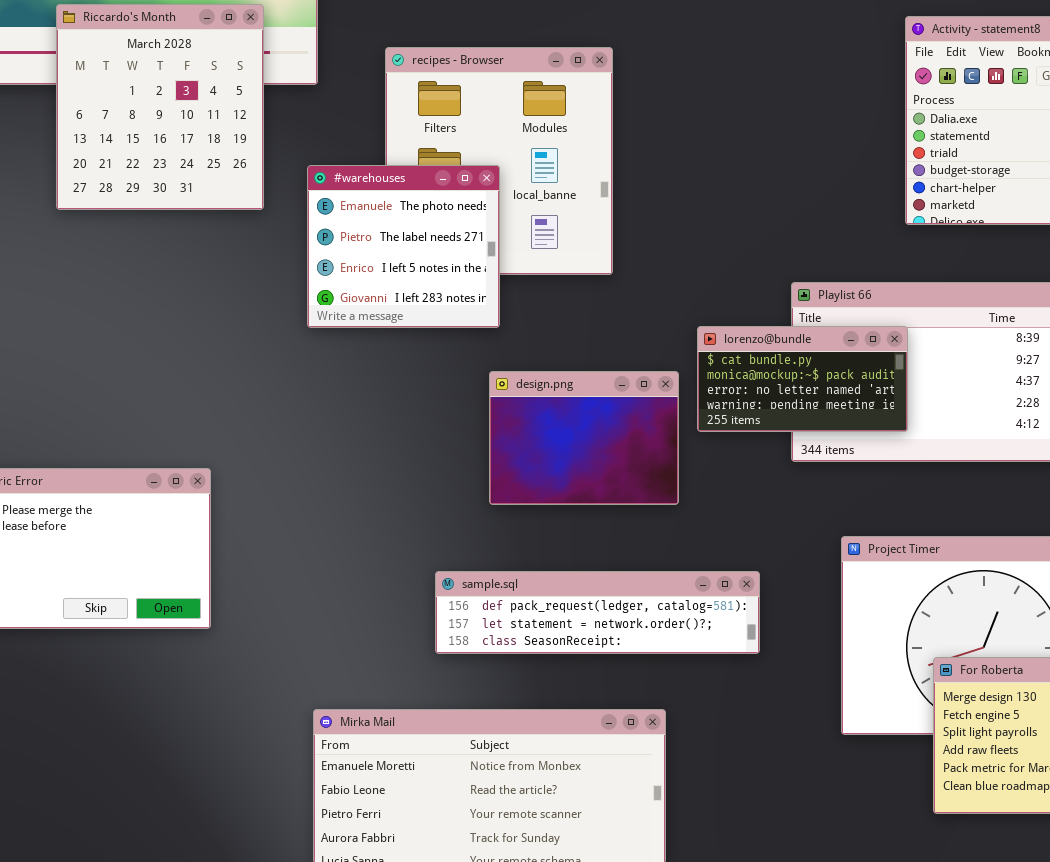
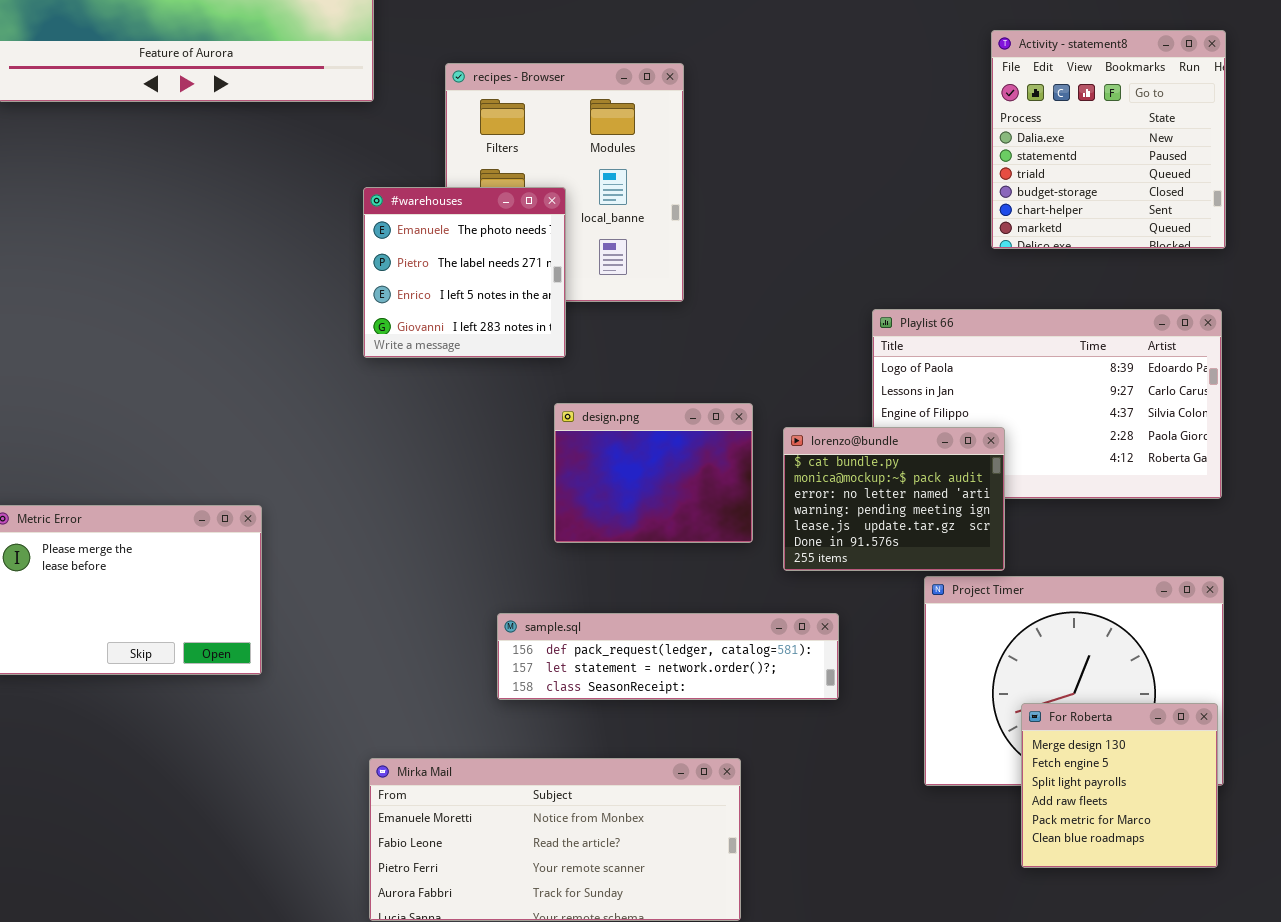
Riccardo's Month: [56,4,264,210] -> none, closed
lorenzo@bundle: [697,326,908,432] -> [783,427,1005,571], moved, resized

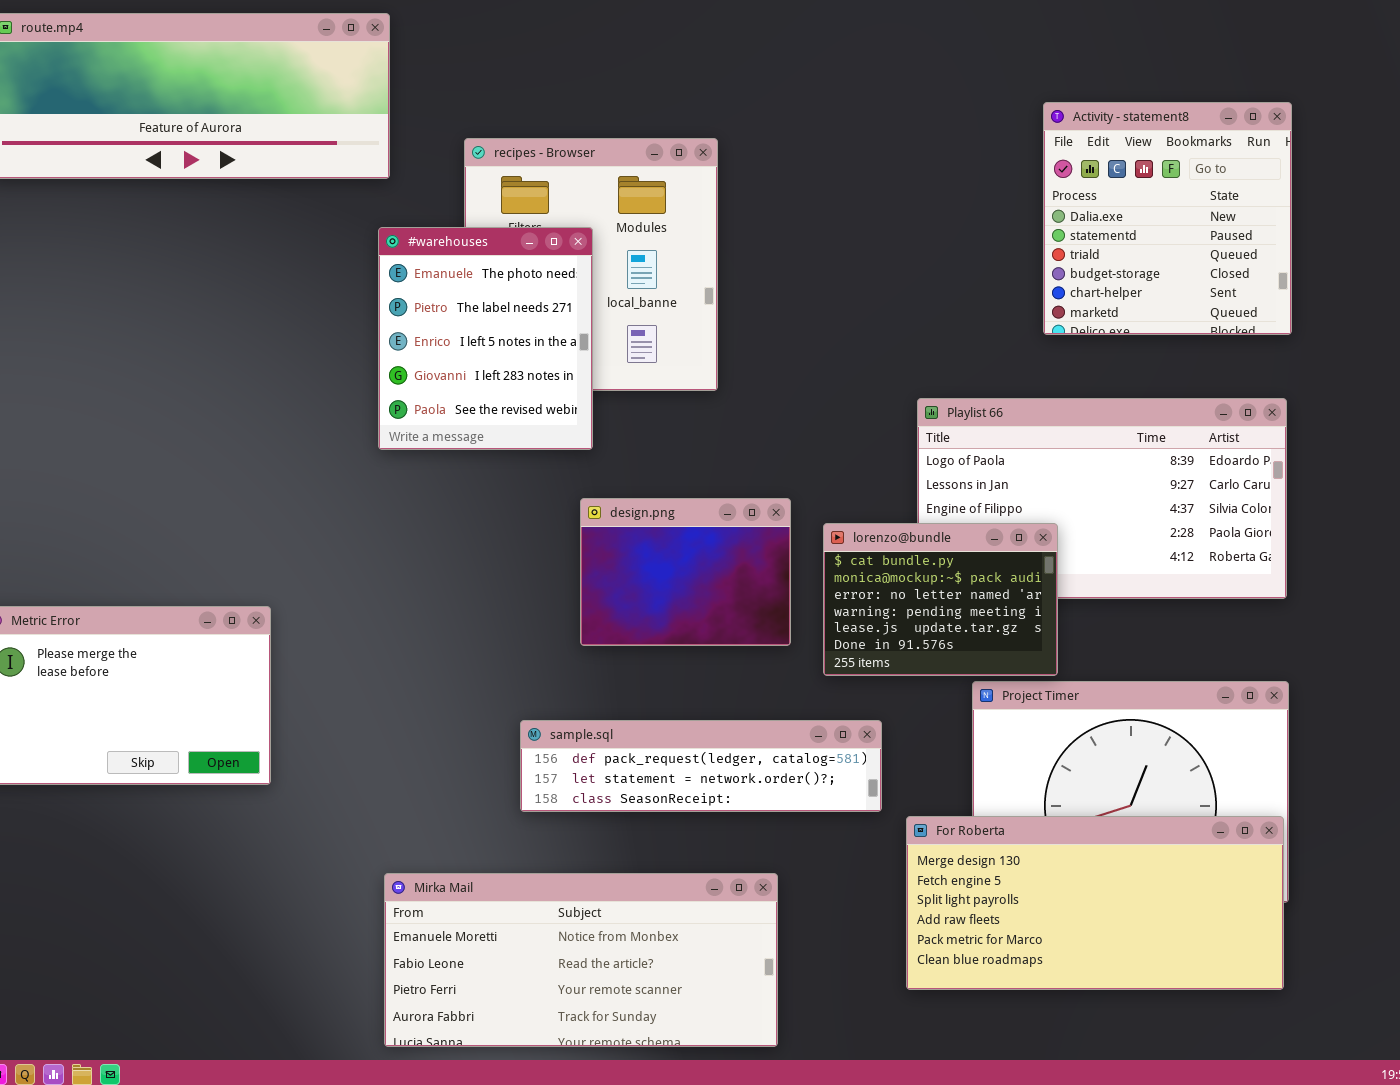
#warehouses: [363,187,566,358] -> [378,227,593,450], resized
For Roberta: [1021,703,1218,868] -> [906,816,1284,990], resized

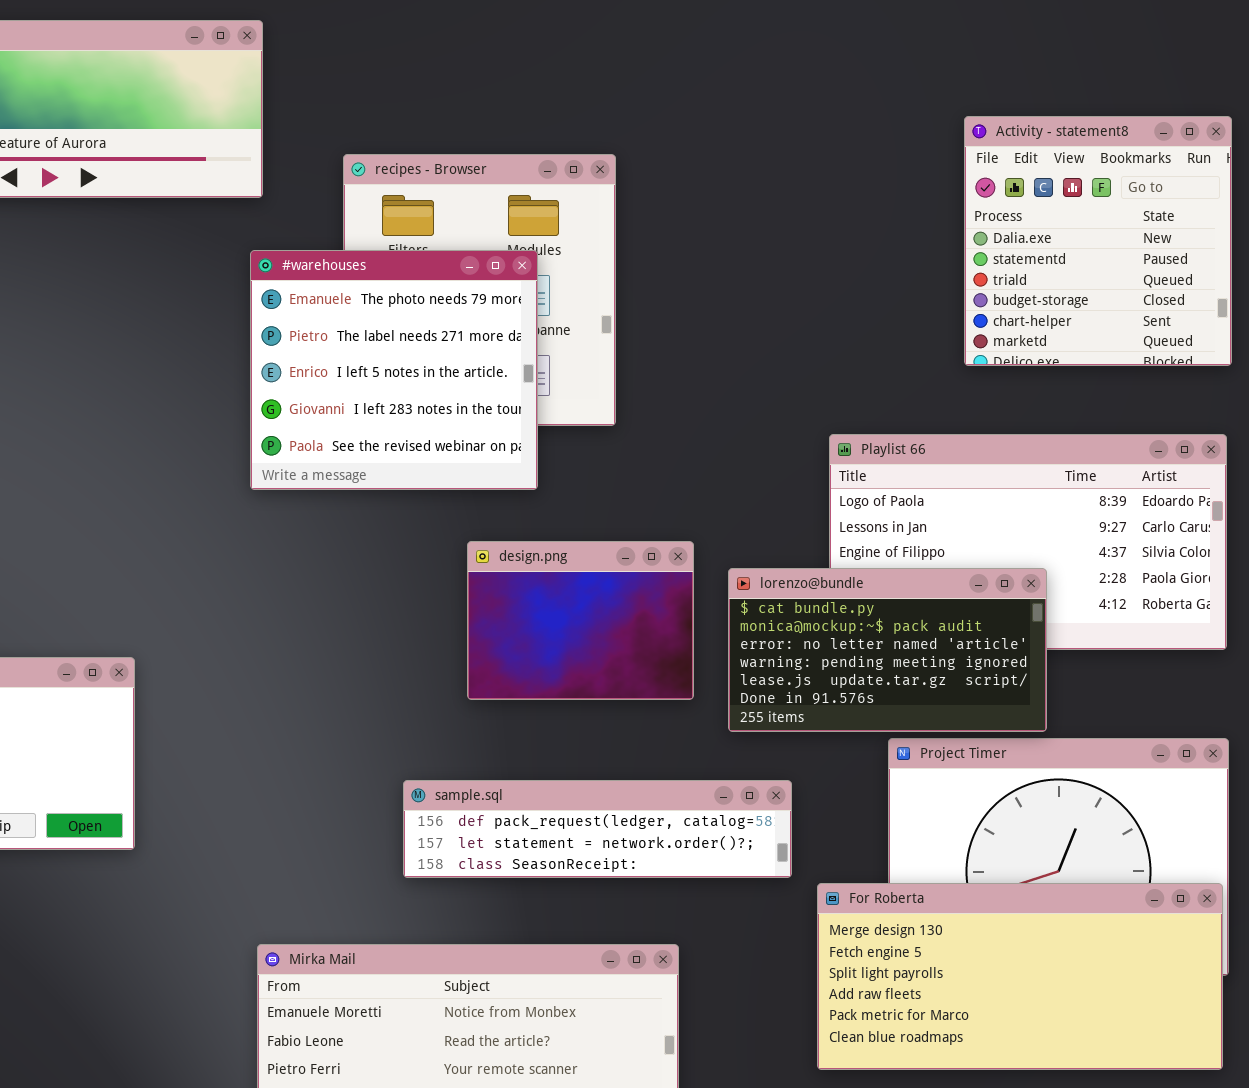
#warehouses: [378,227,593,450] -> [250,250,538,490], resized
lorenzo@bundle: [823,523,1058,676] -> [728,568,1047,732], resized

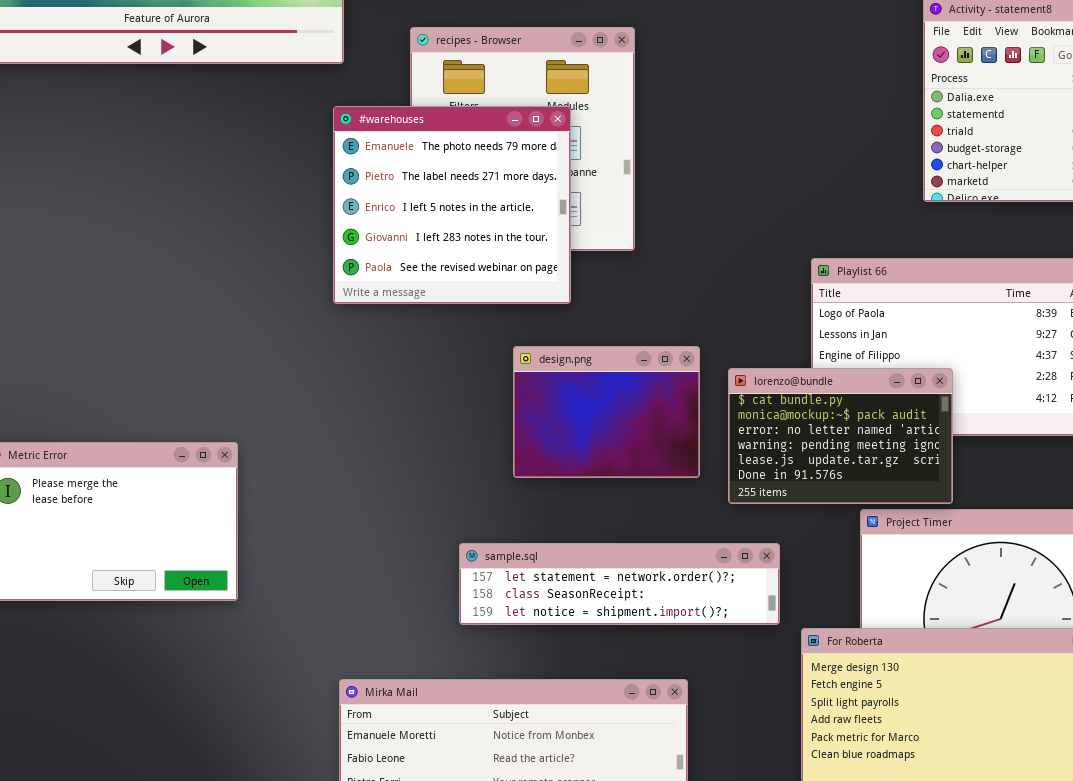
lorenzo@bundle: [728,568,1047,732] -> [728,368,953,504], resized
sample.sql: [403,780,792,878] -> [459,543,780,625], scrolled down 1 row

